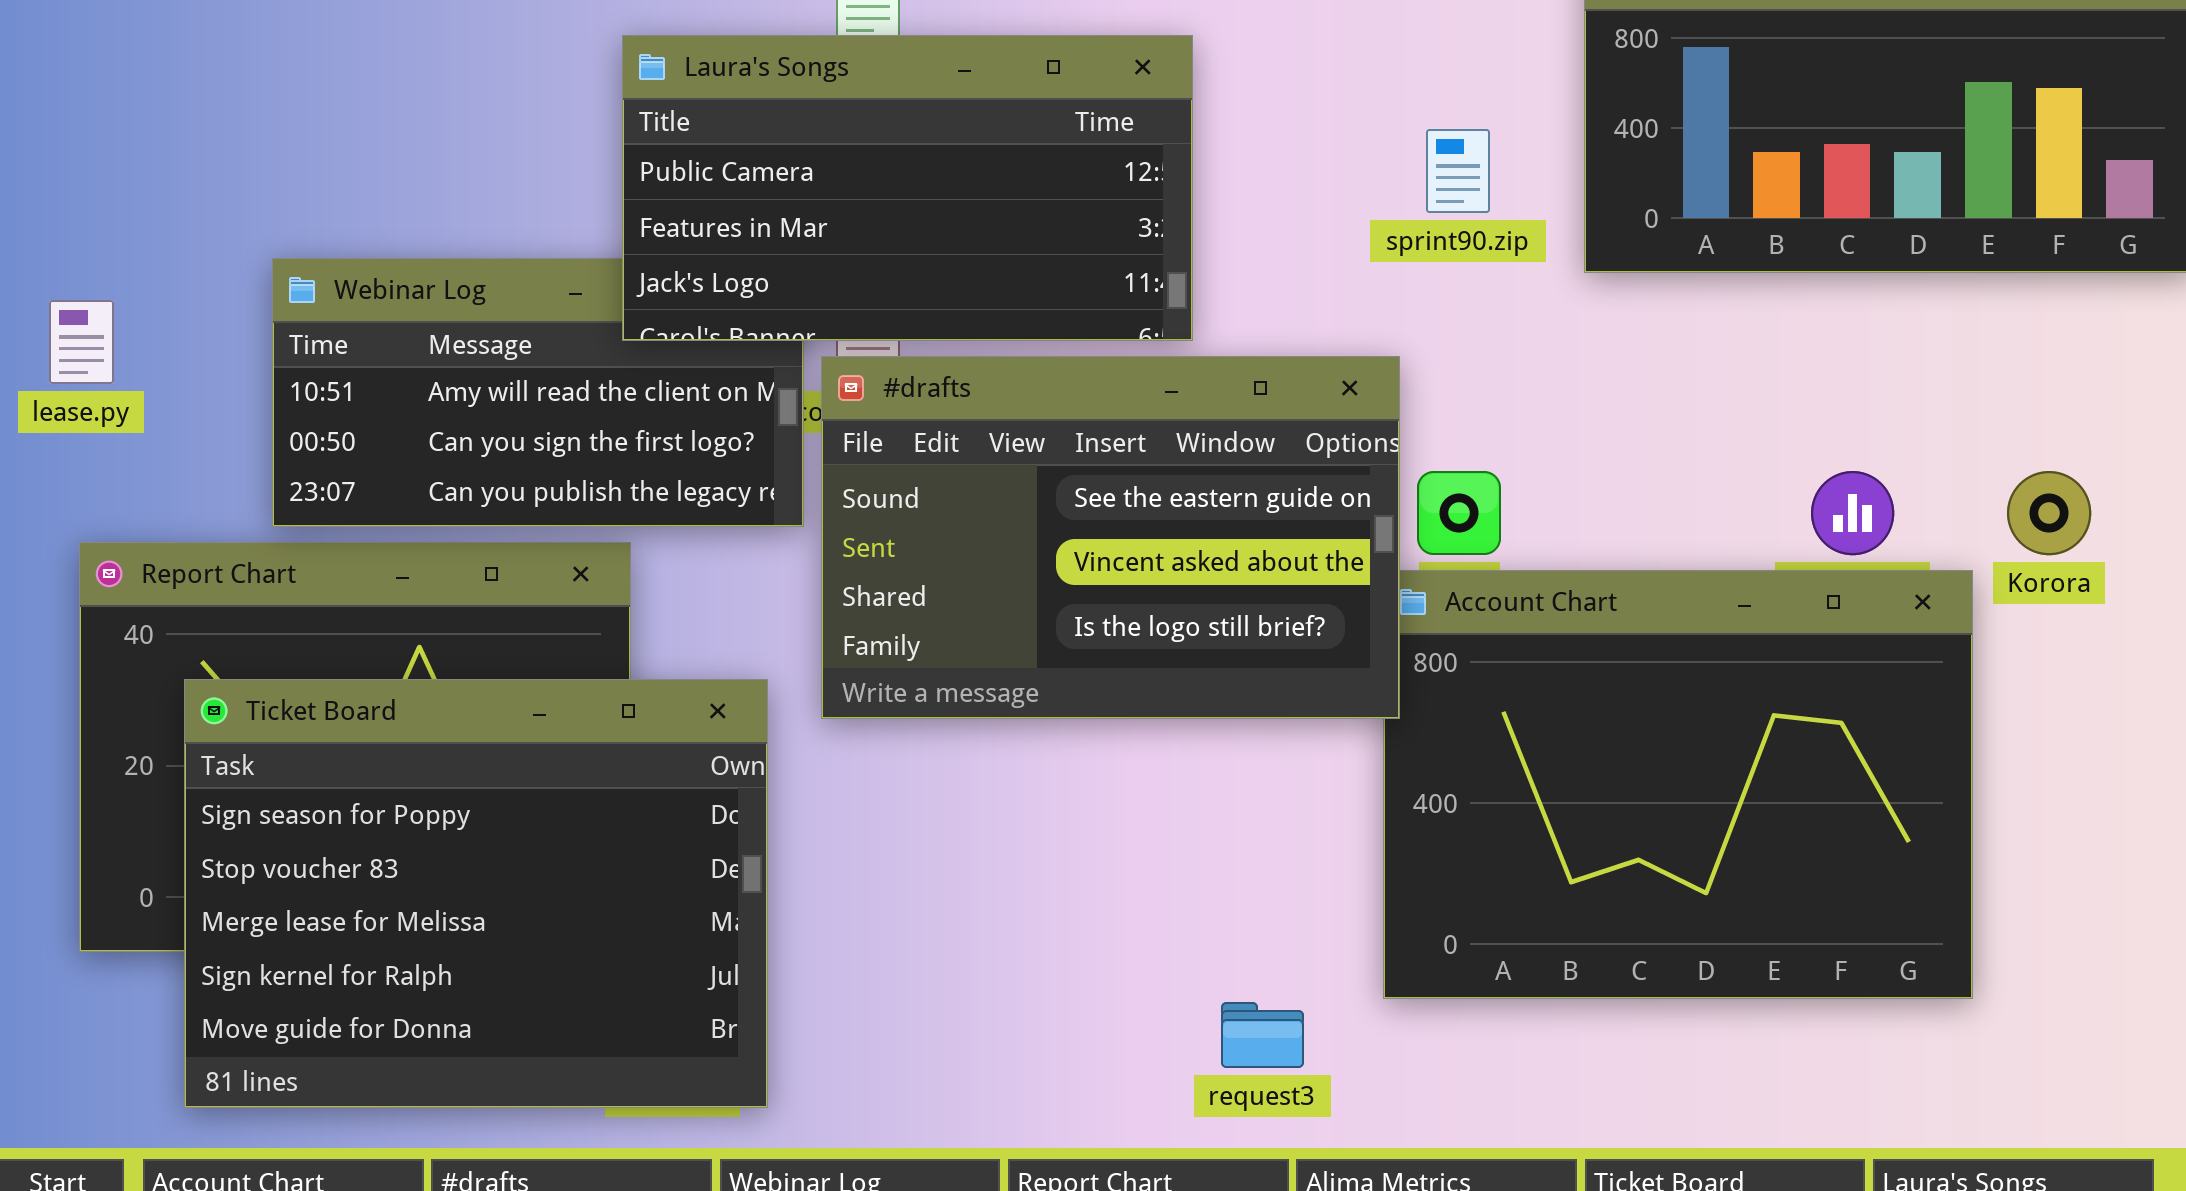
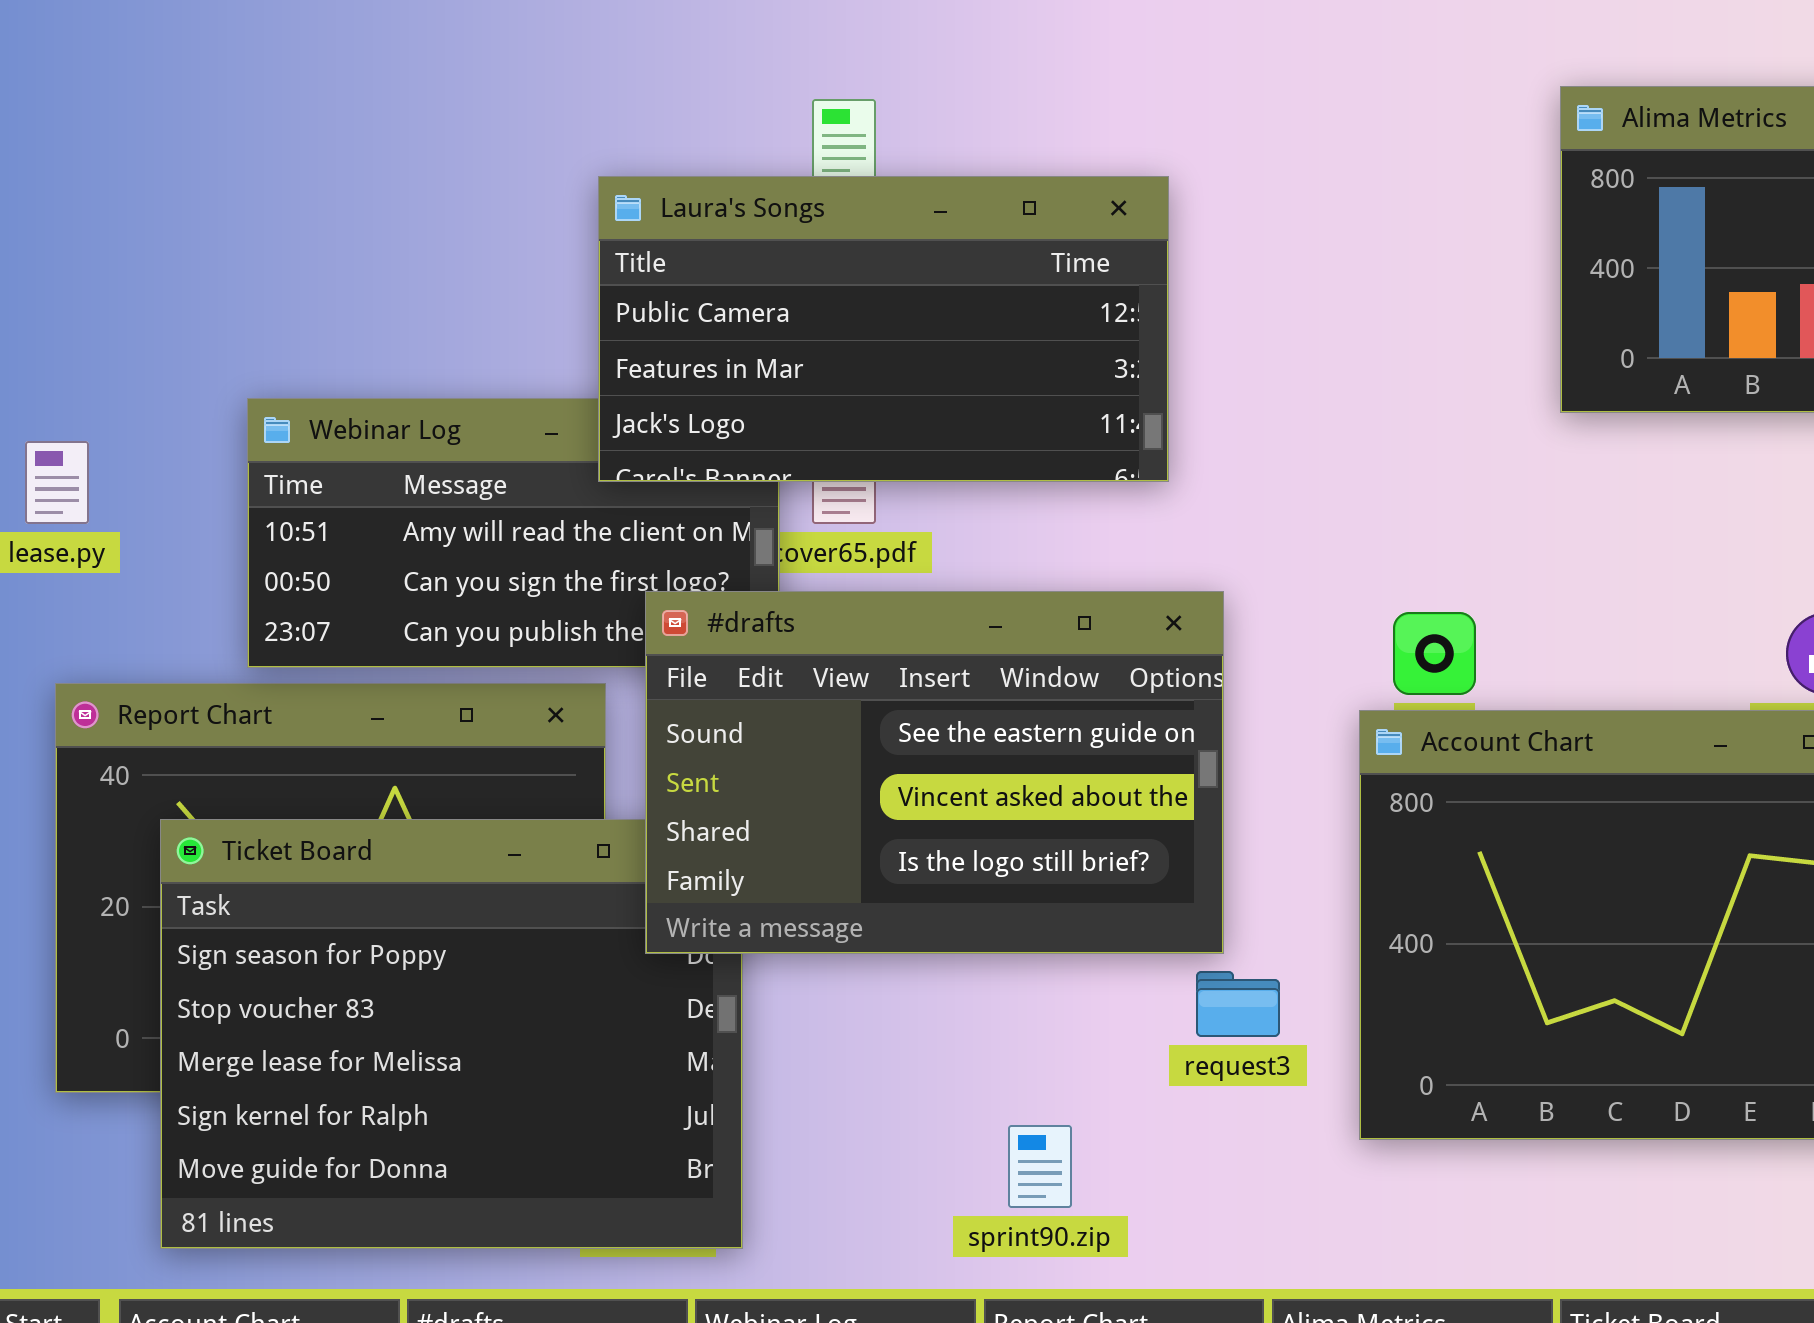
sprint90.zip: [1426,129,1490,213] -> [1008,1125,1072,1208], moved
#drafts: [821,356,1400,719] -> [645,591,1224,954], moved
request3: [1221,1002,1304,1068] -> [1196,971,1280,1037], moved

